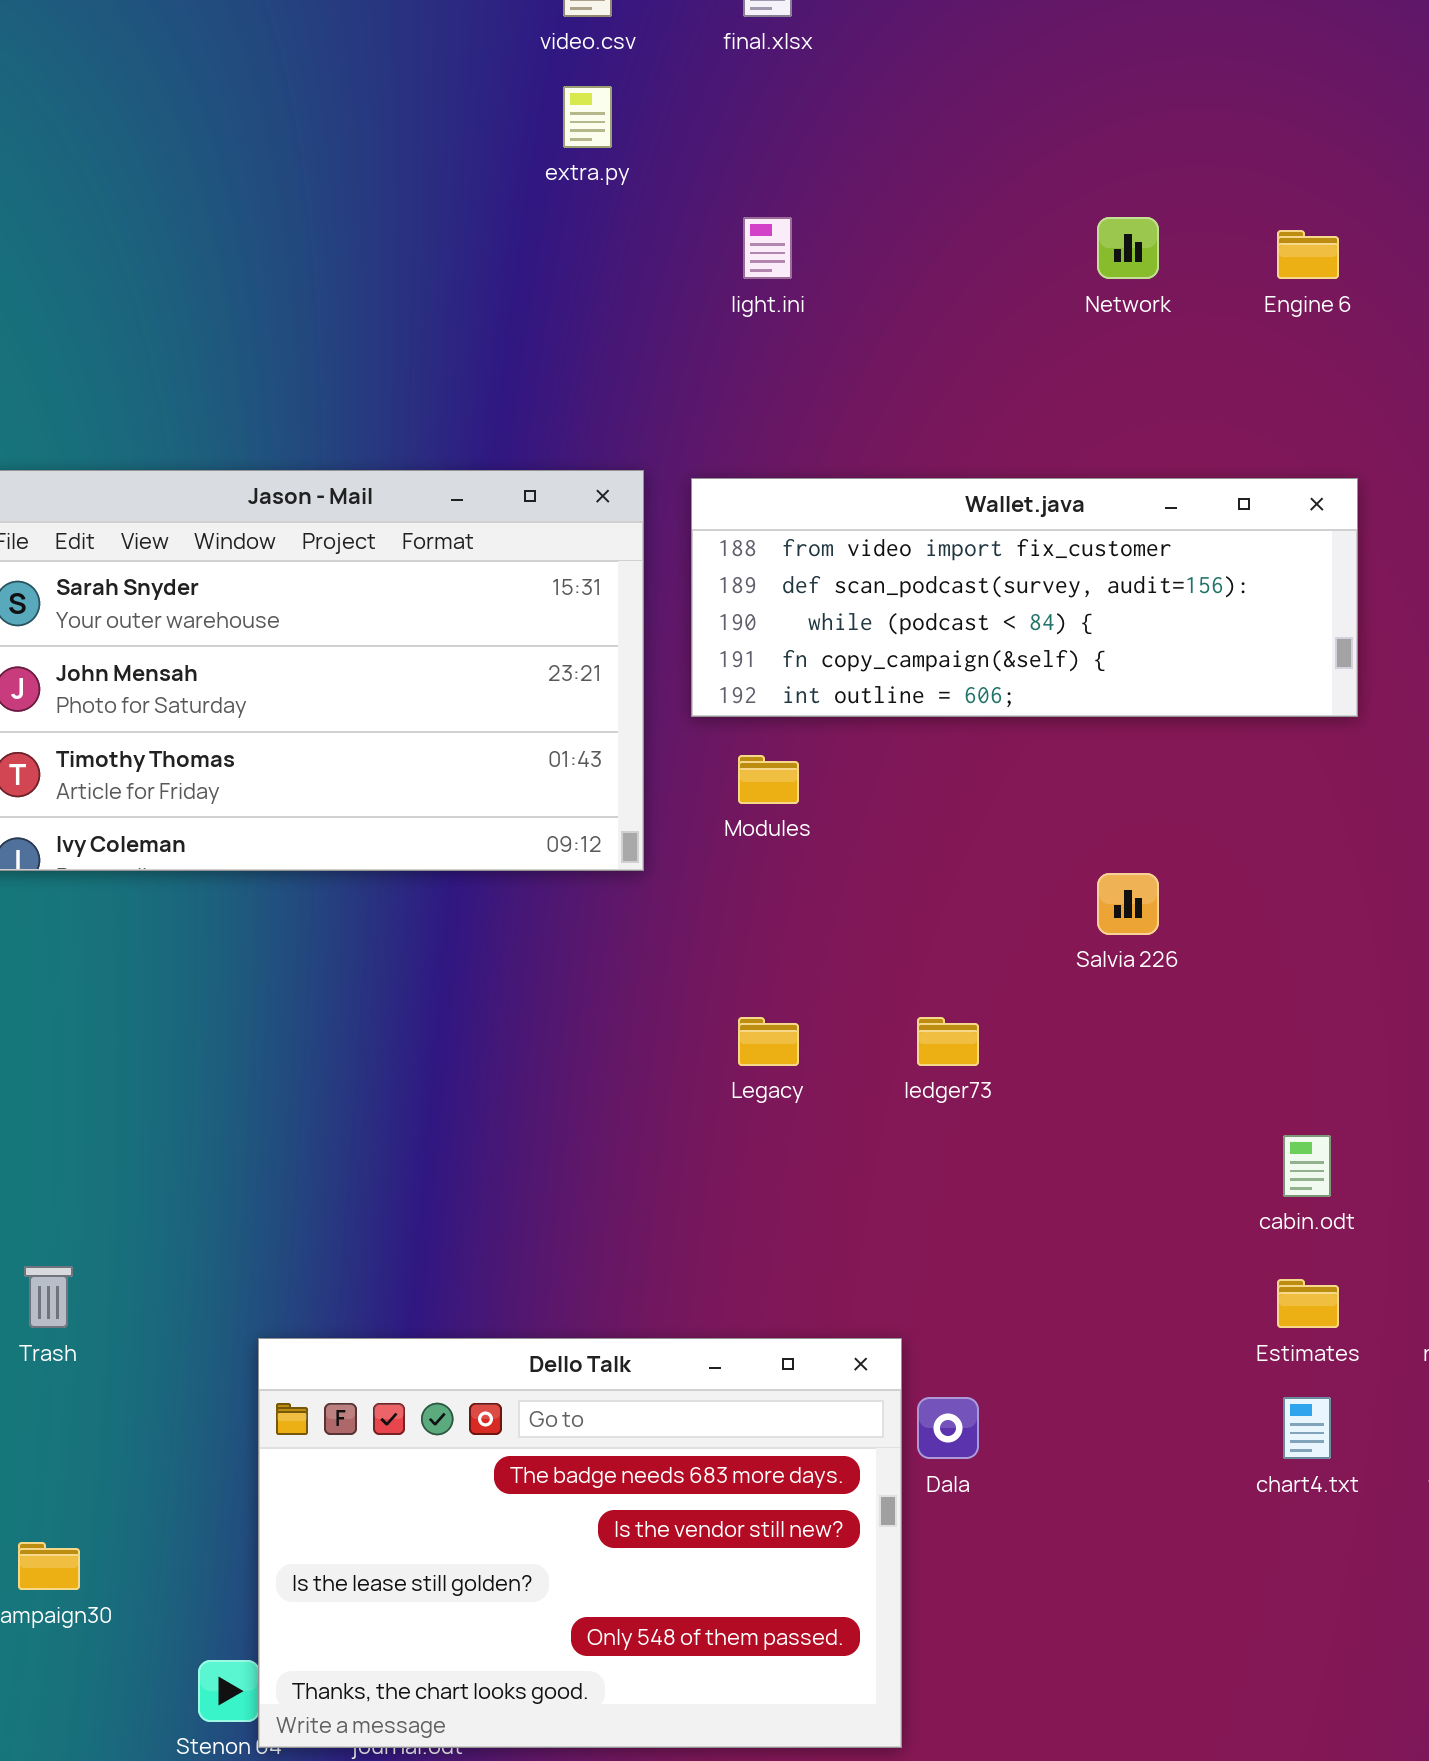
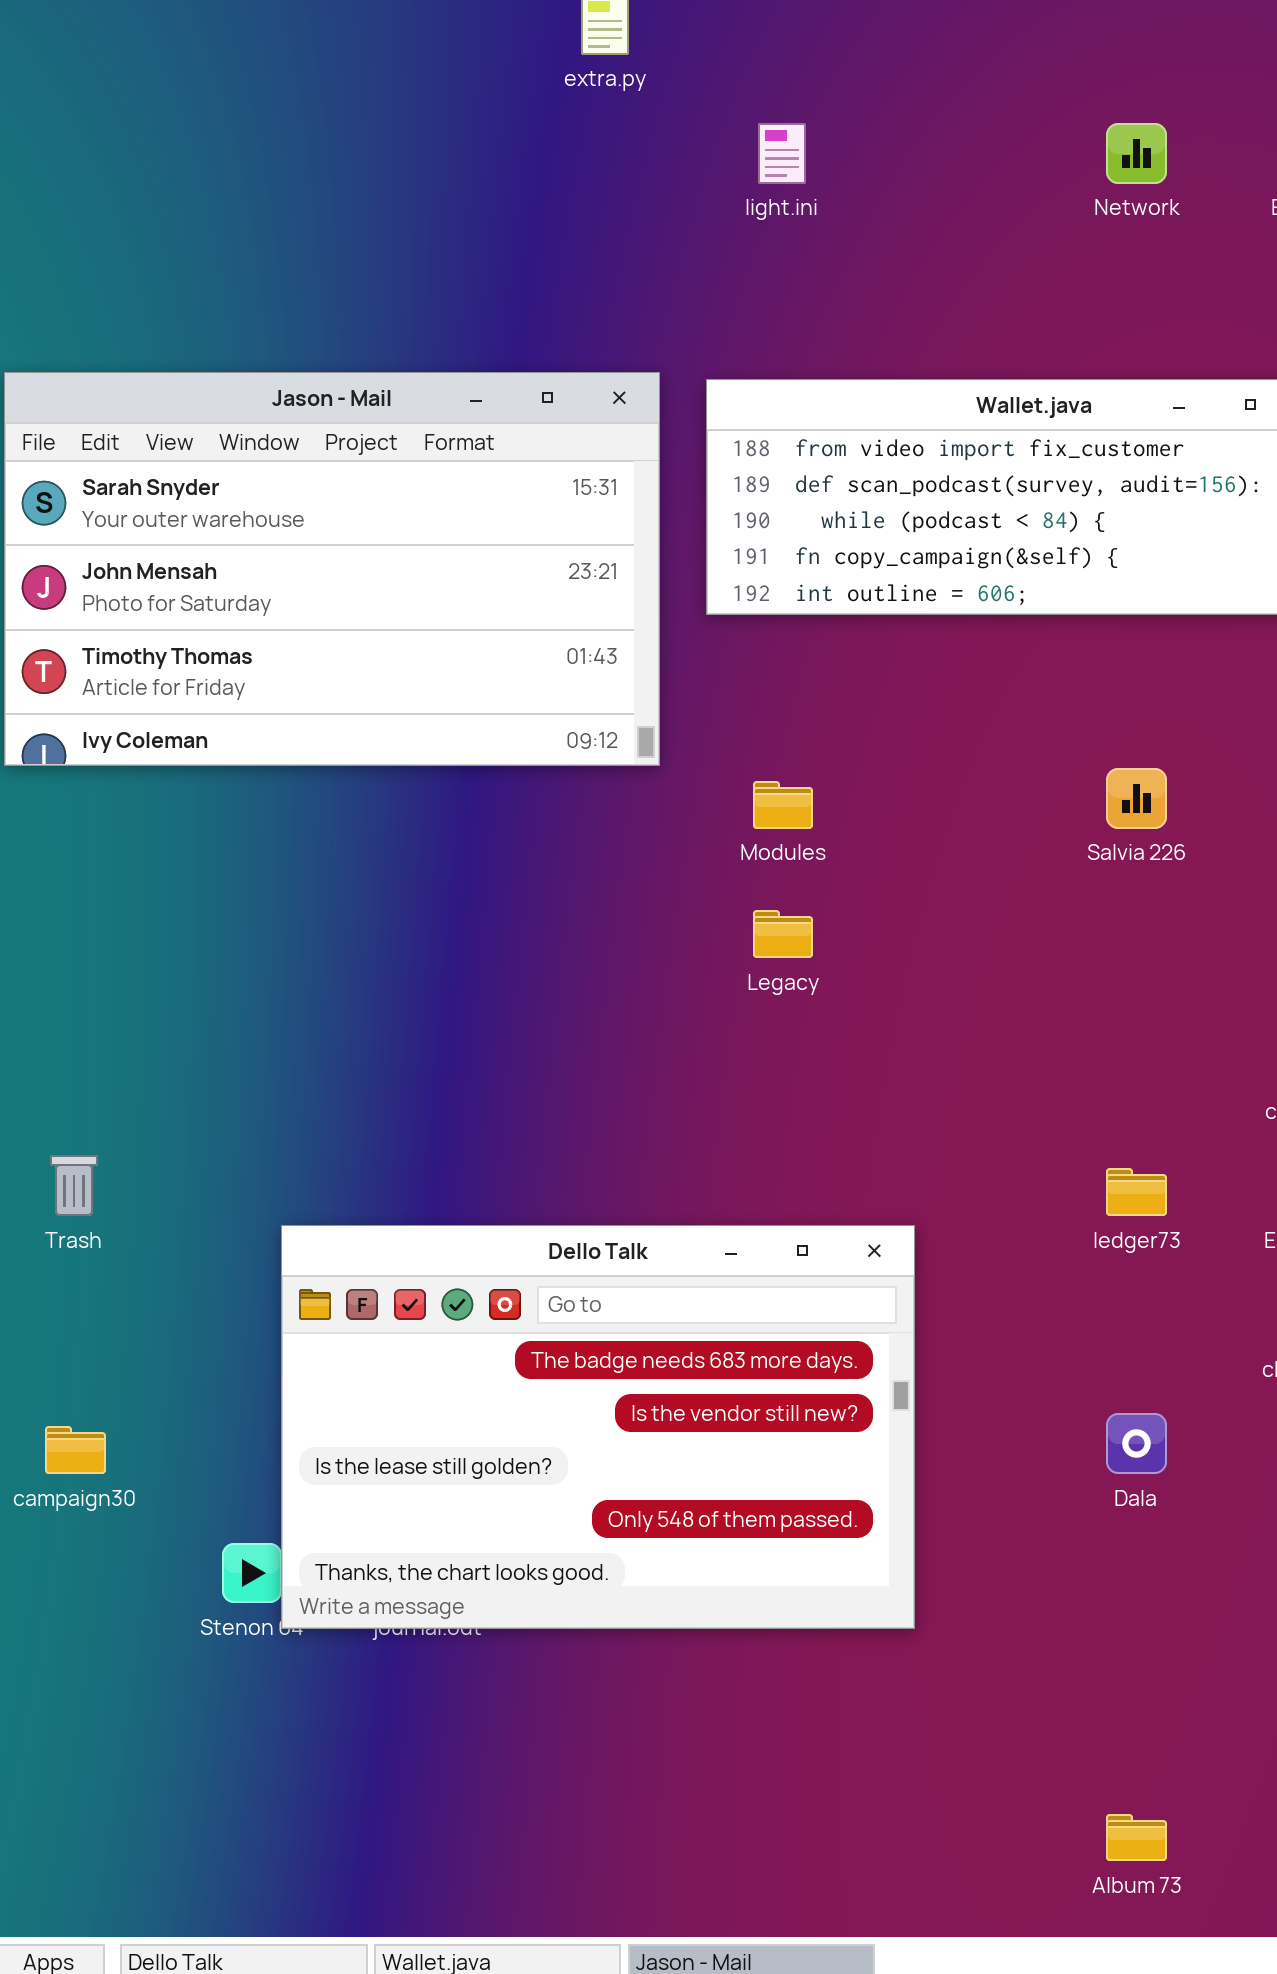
Modules: [738,755,799,804] -> [753,781,813,829], moved
ledger73: [917,1017,979,1066] -> [1106,1168,1167,1216], moved
Dala: [917,1397,979,1459] -> [1106,1413,1167,1474], moved

